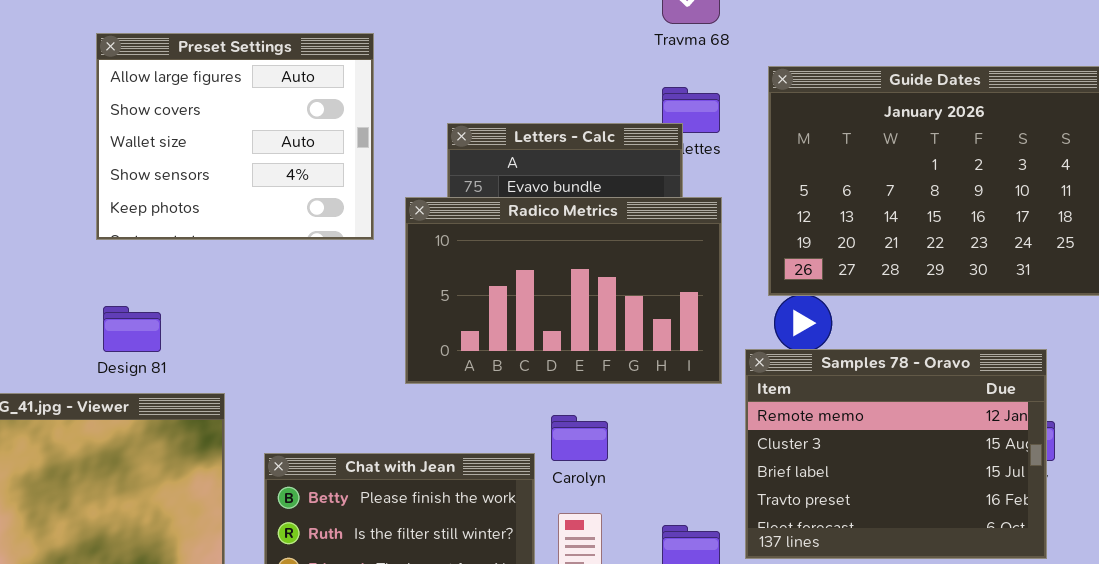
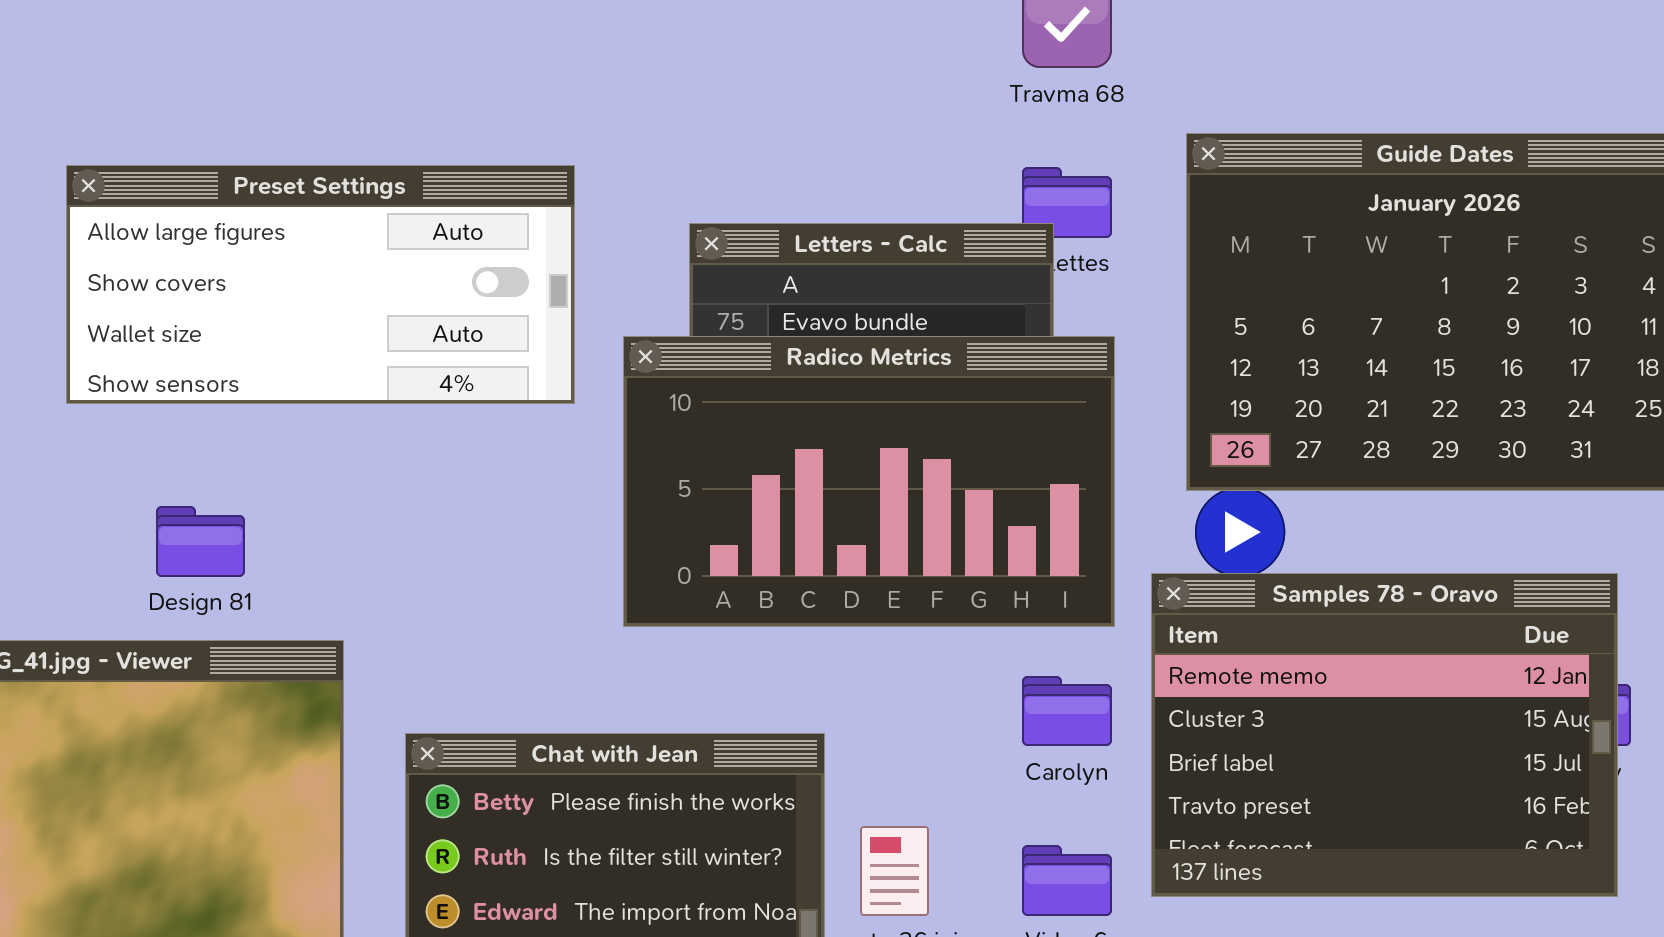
Preset Settings: [96,33,374,240] -> [66,165,575,404], resized
Carolyn: [551,415,608,461] -> [1022,676,1112,746], moved

